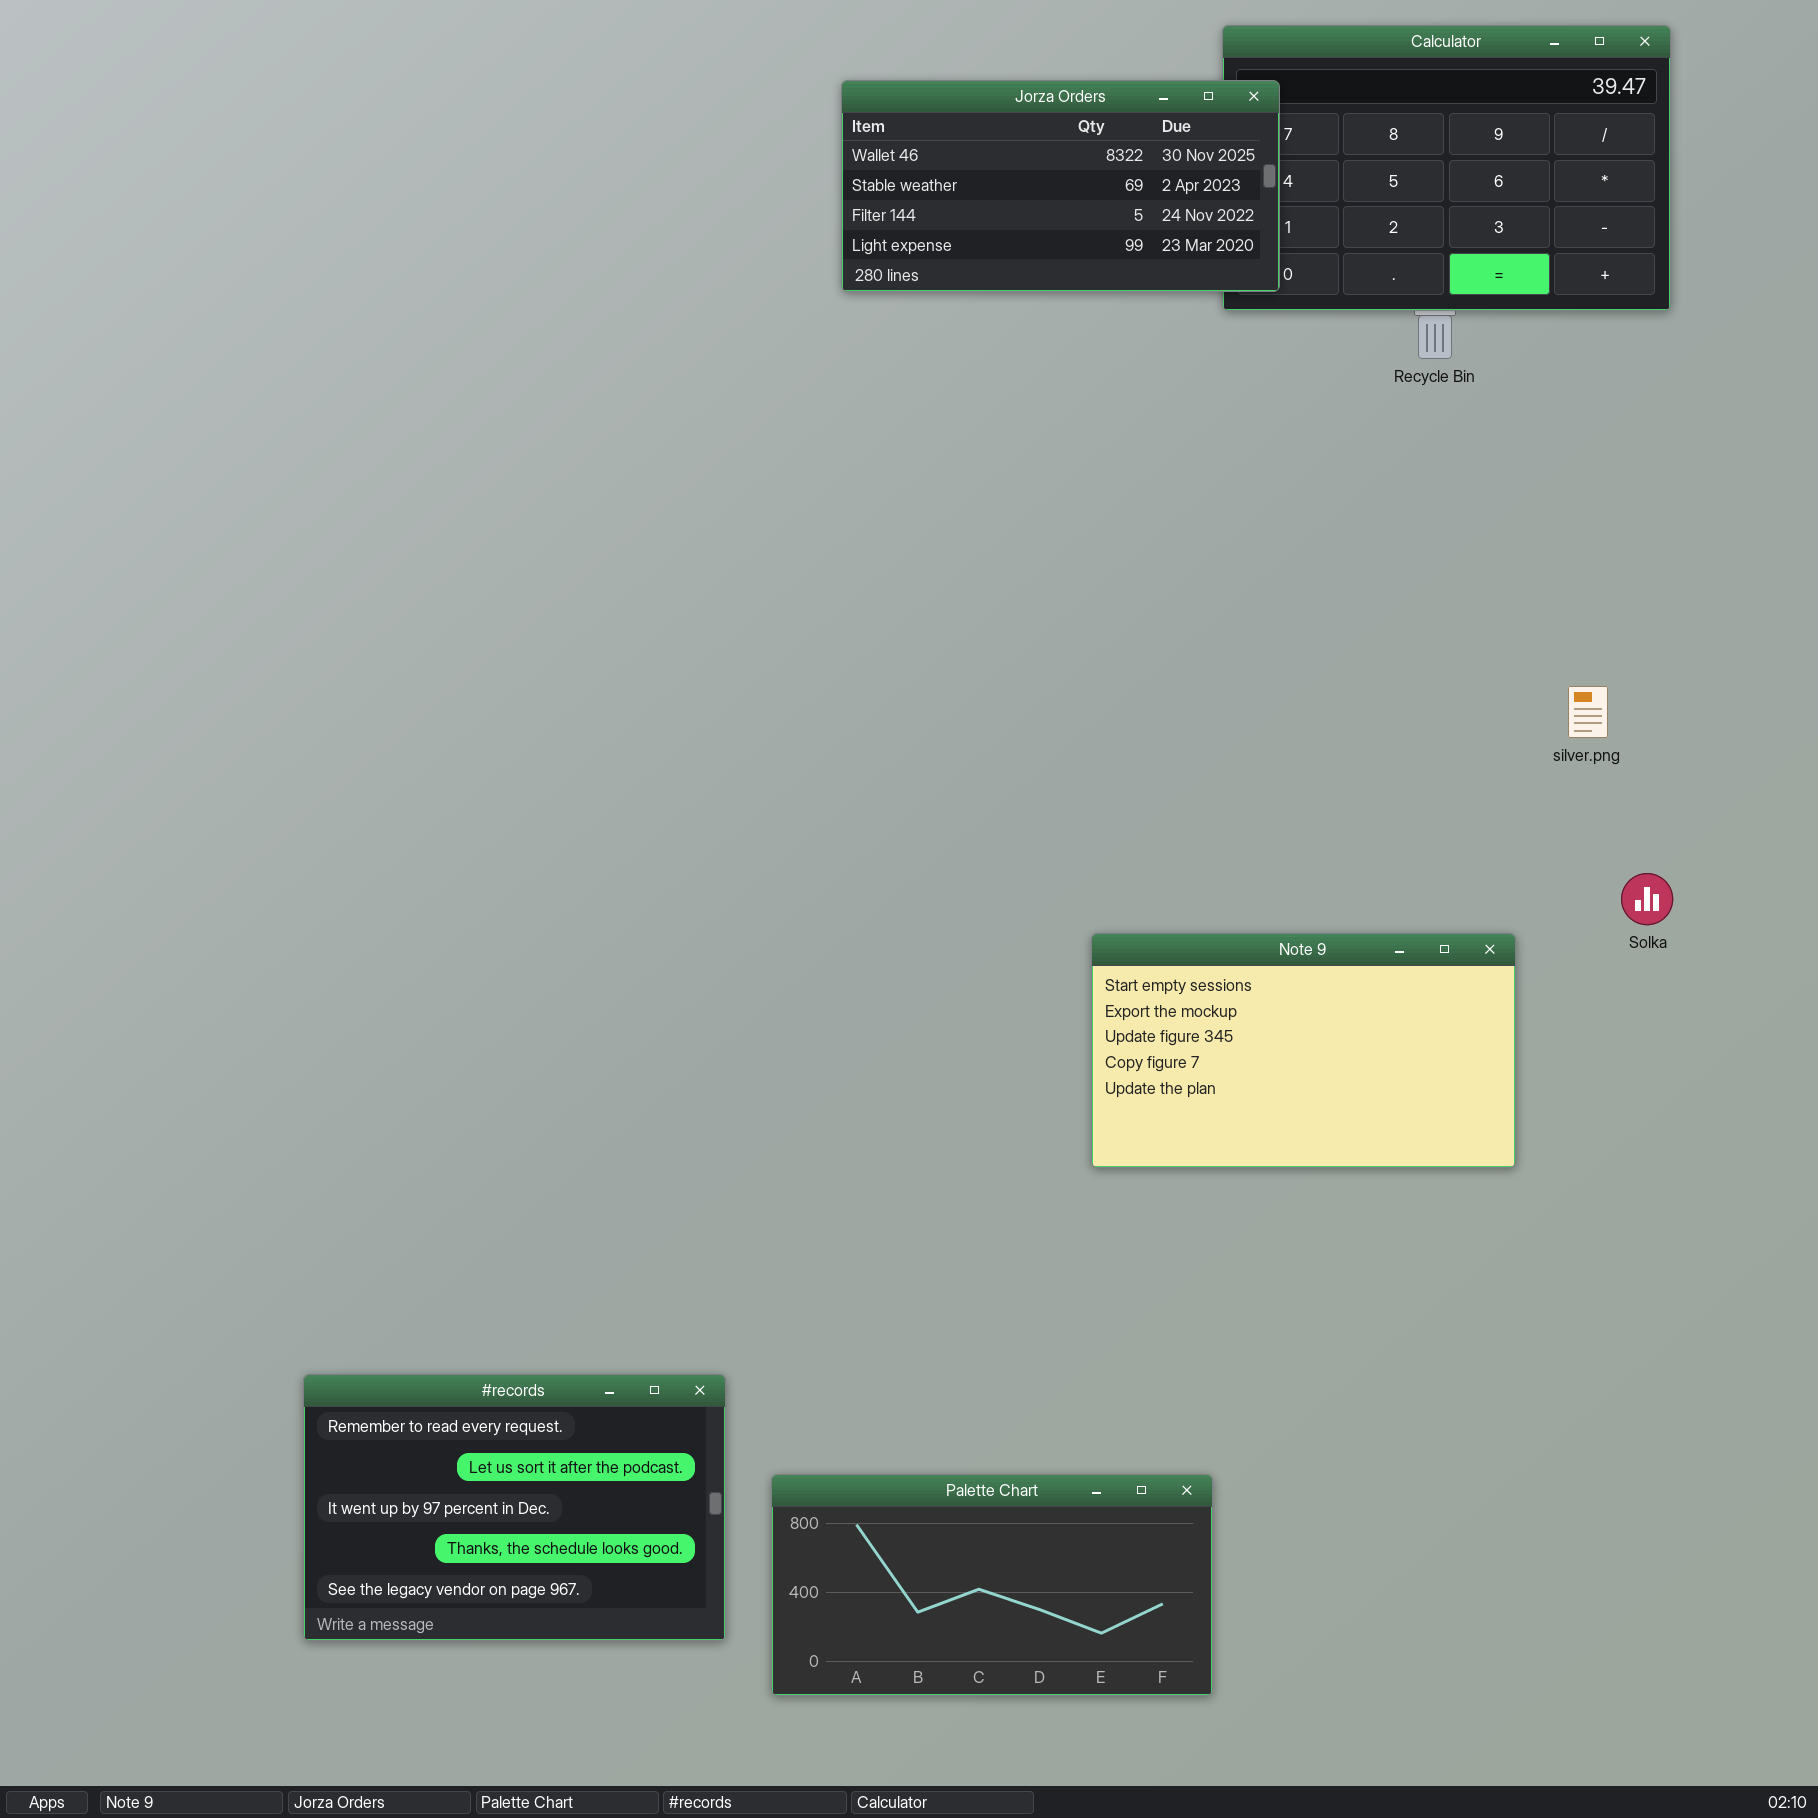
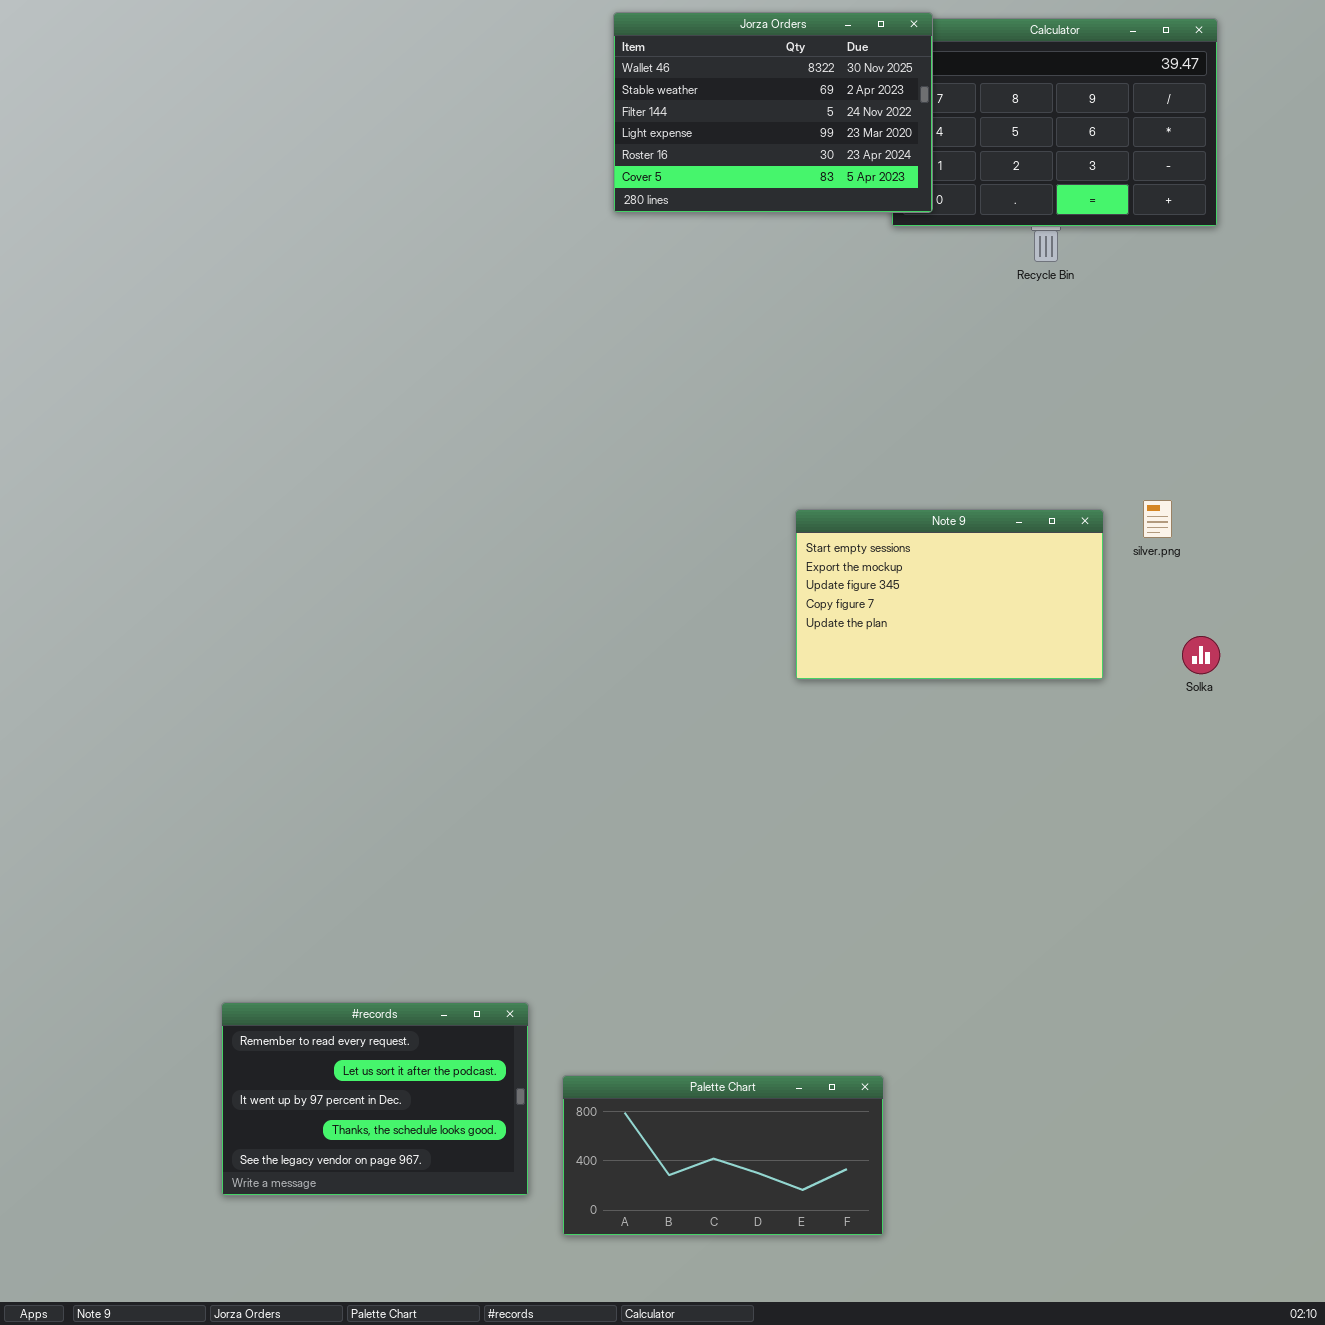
Jorza Orders: [841,80,1280,292] -> [613,12,933,213], resized
Note 9: [1091,933,1516,1168] -> [795,509,1104,680], moved

